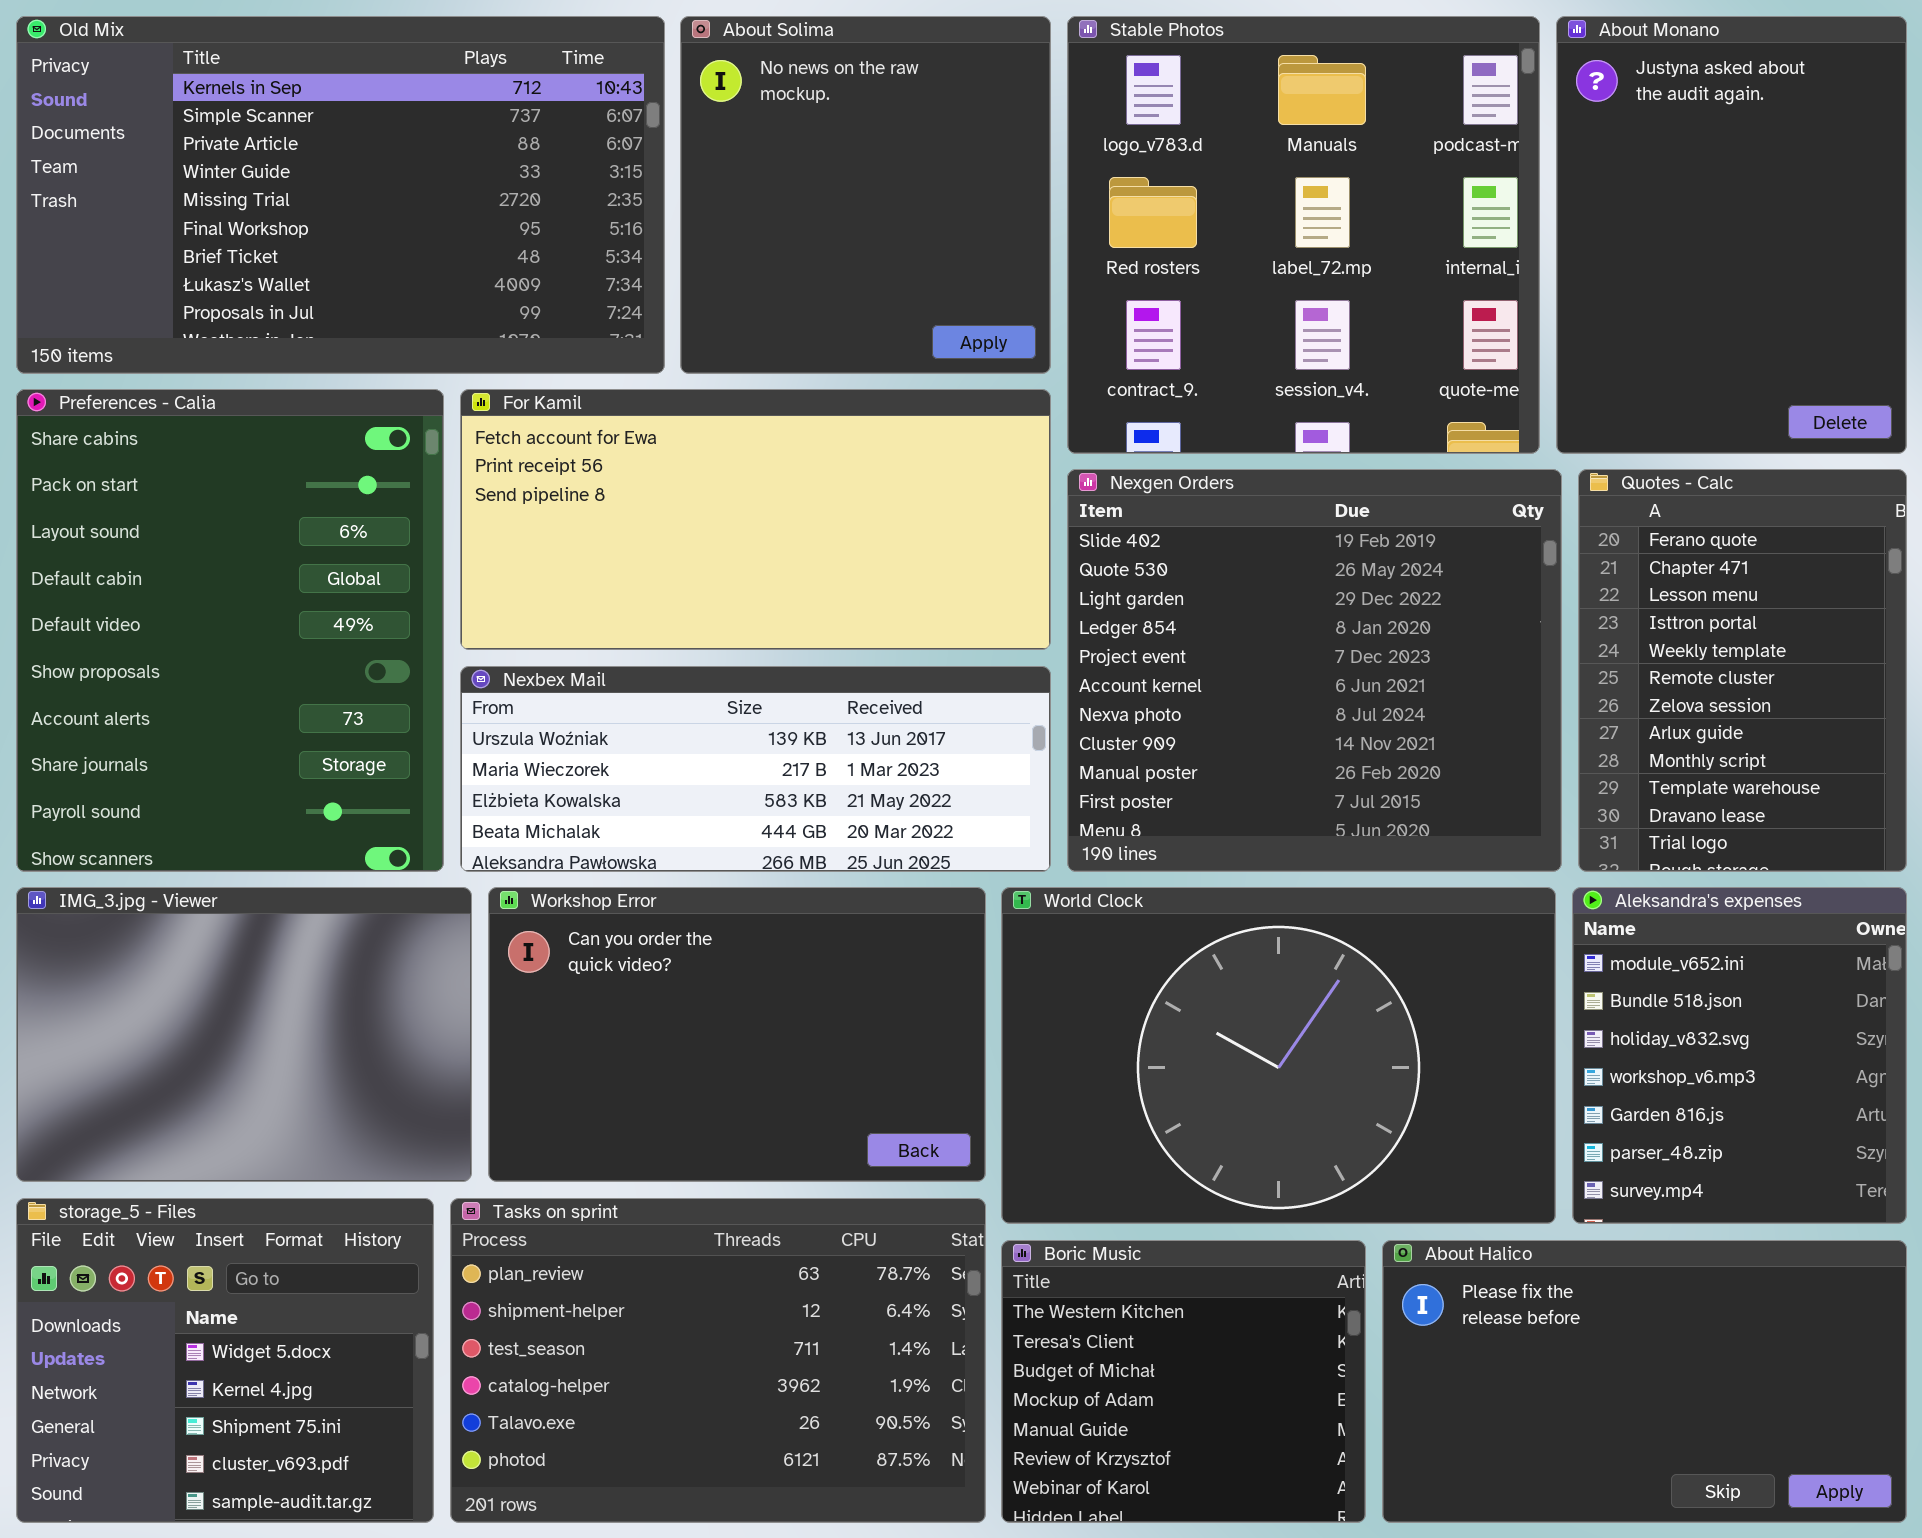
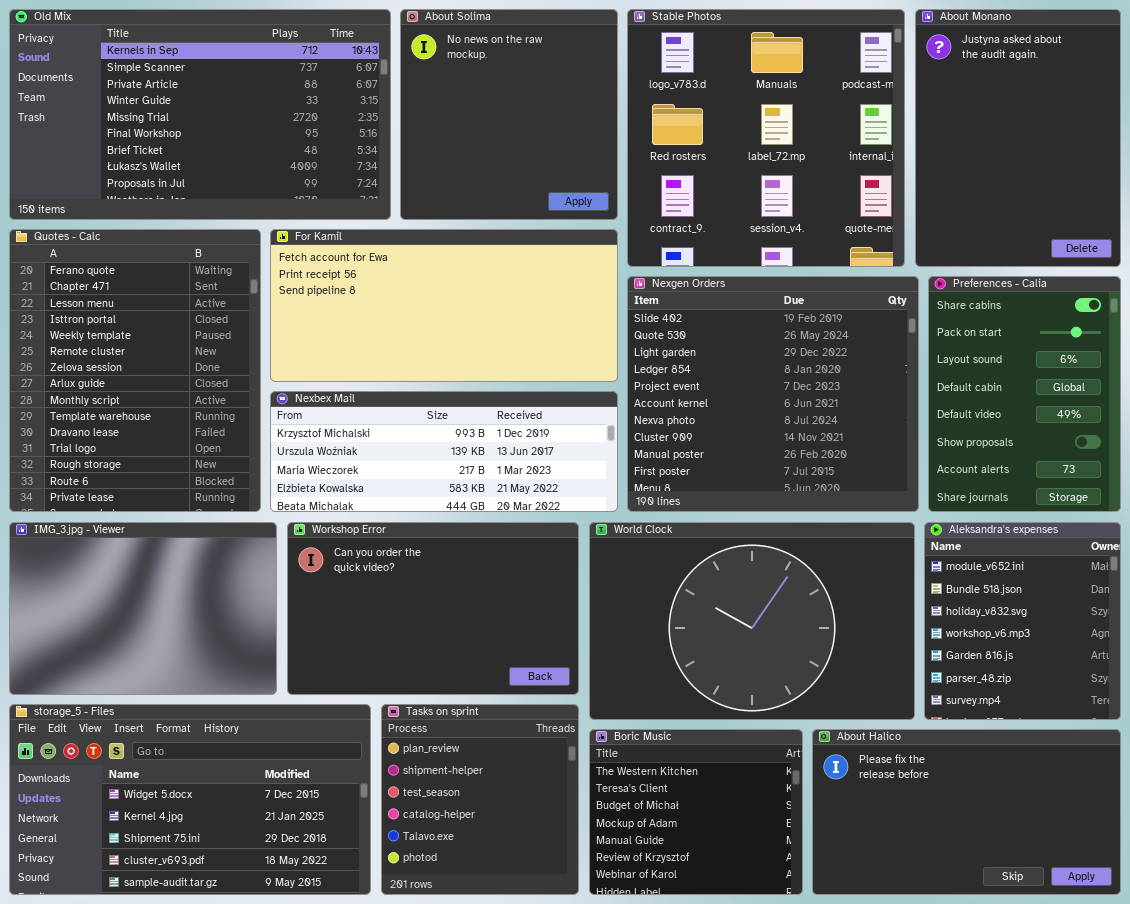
Preferences - Calia: [16,389,444,872] -> [928,276,1121,512], moved, resized
Quotes - Calc: [1578,469,1907,872] -> [9,229,261,512], moved, resized
Nexbex Mail: [460,666,1051,872] -> [270,391,618,512], scrolled up 1 row
storage_5 - Files: [16,1198,434,1523] -> [9,704,371,895], resized
Tasks on sprint: [450,1198,986,1523] -> [381,704,579,895], resized

